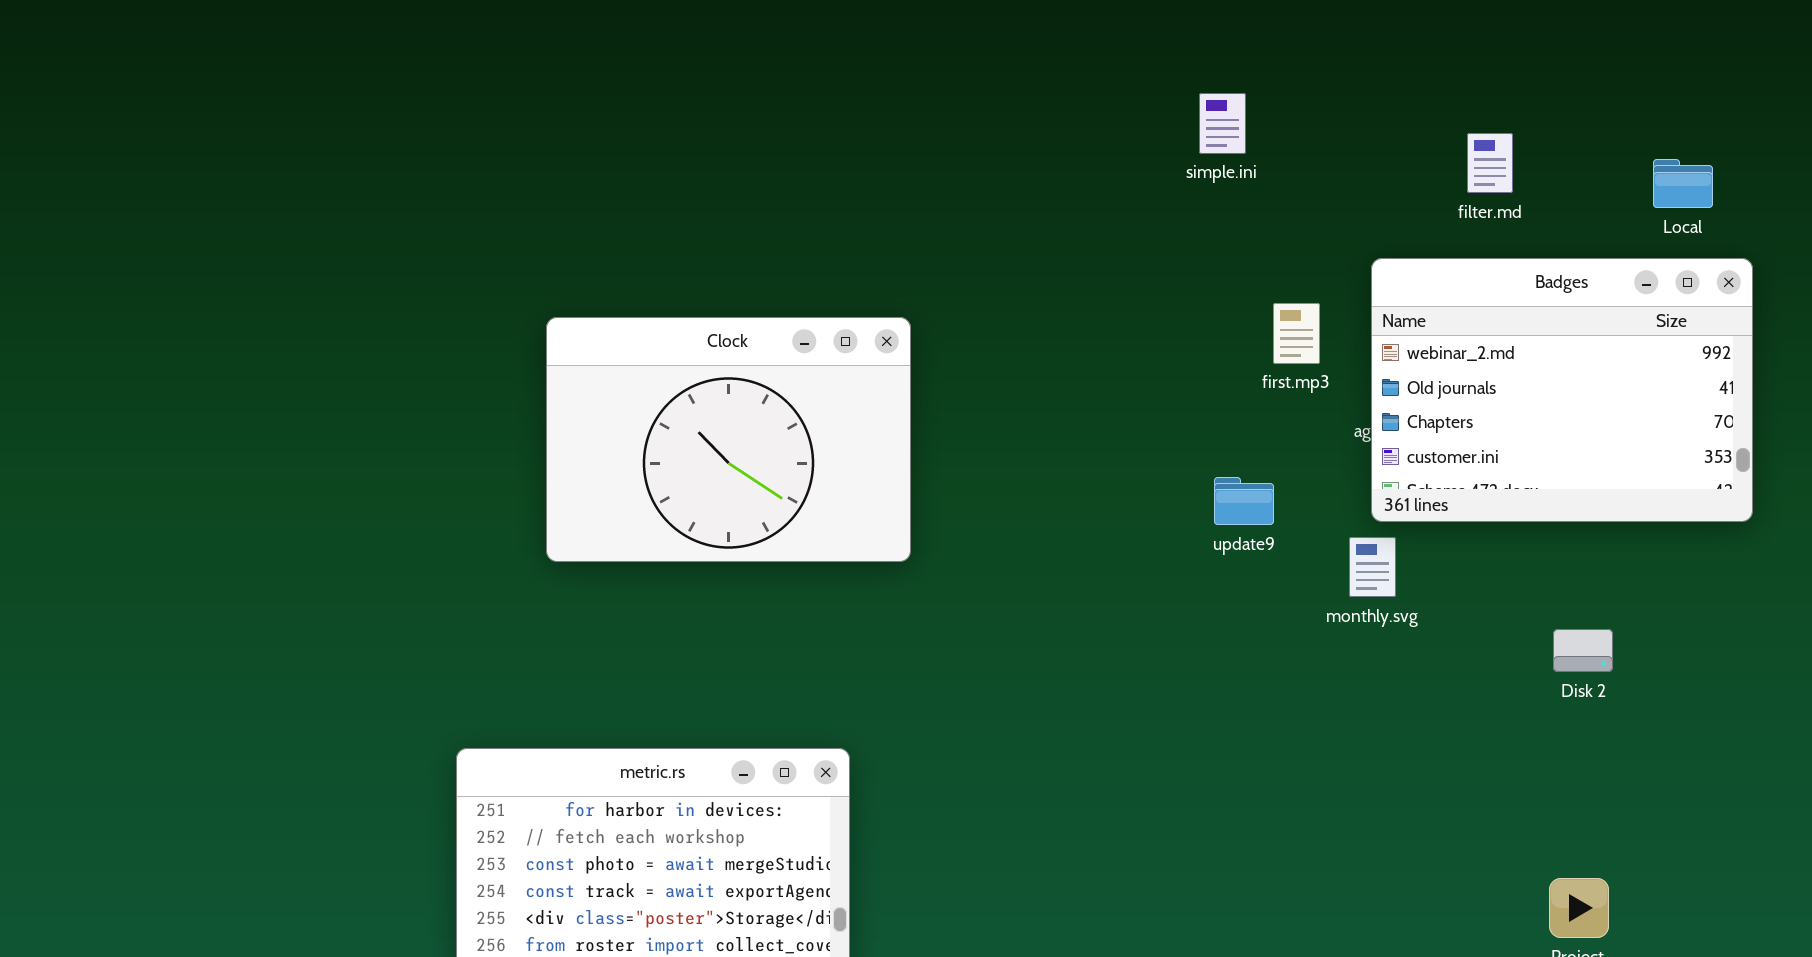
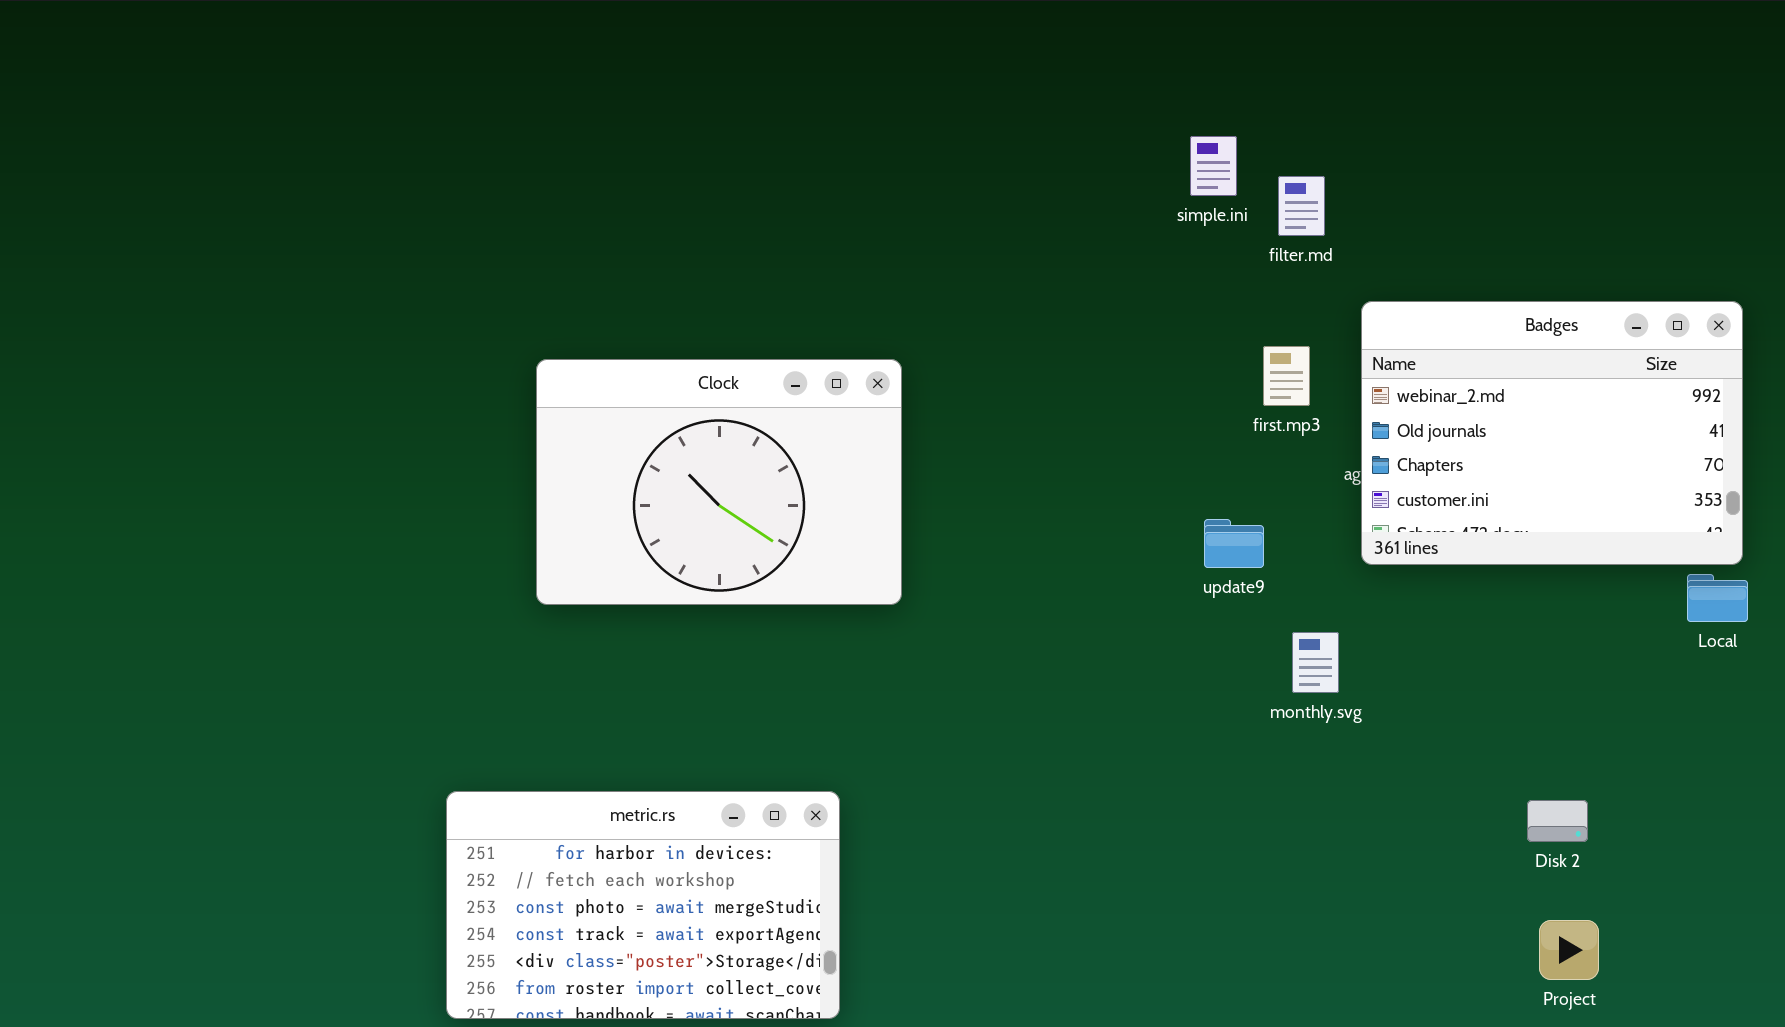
filter.md: [1467,133,1513,193] -> [1278,176,1325,236], moved
Local: [1653,159,1713,208] -> [1687,574,1748,622], moved
monthly.svg: [1349,537,1396,597] -> [1292,632,1339,693], moved
Disk 2: [1553,629,1613,672] -> [1527,800,1588,842], moved

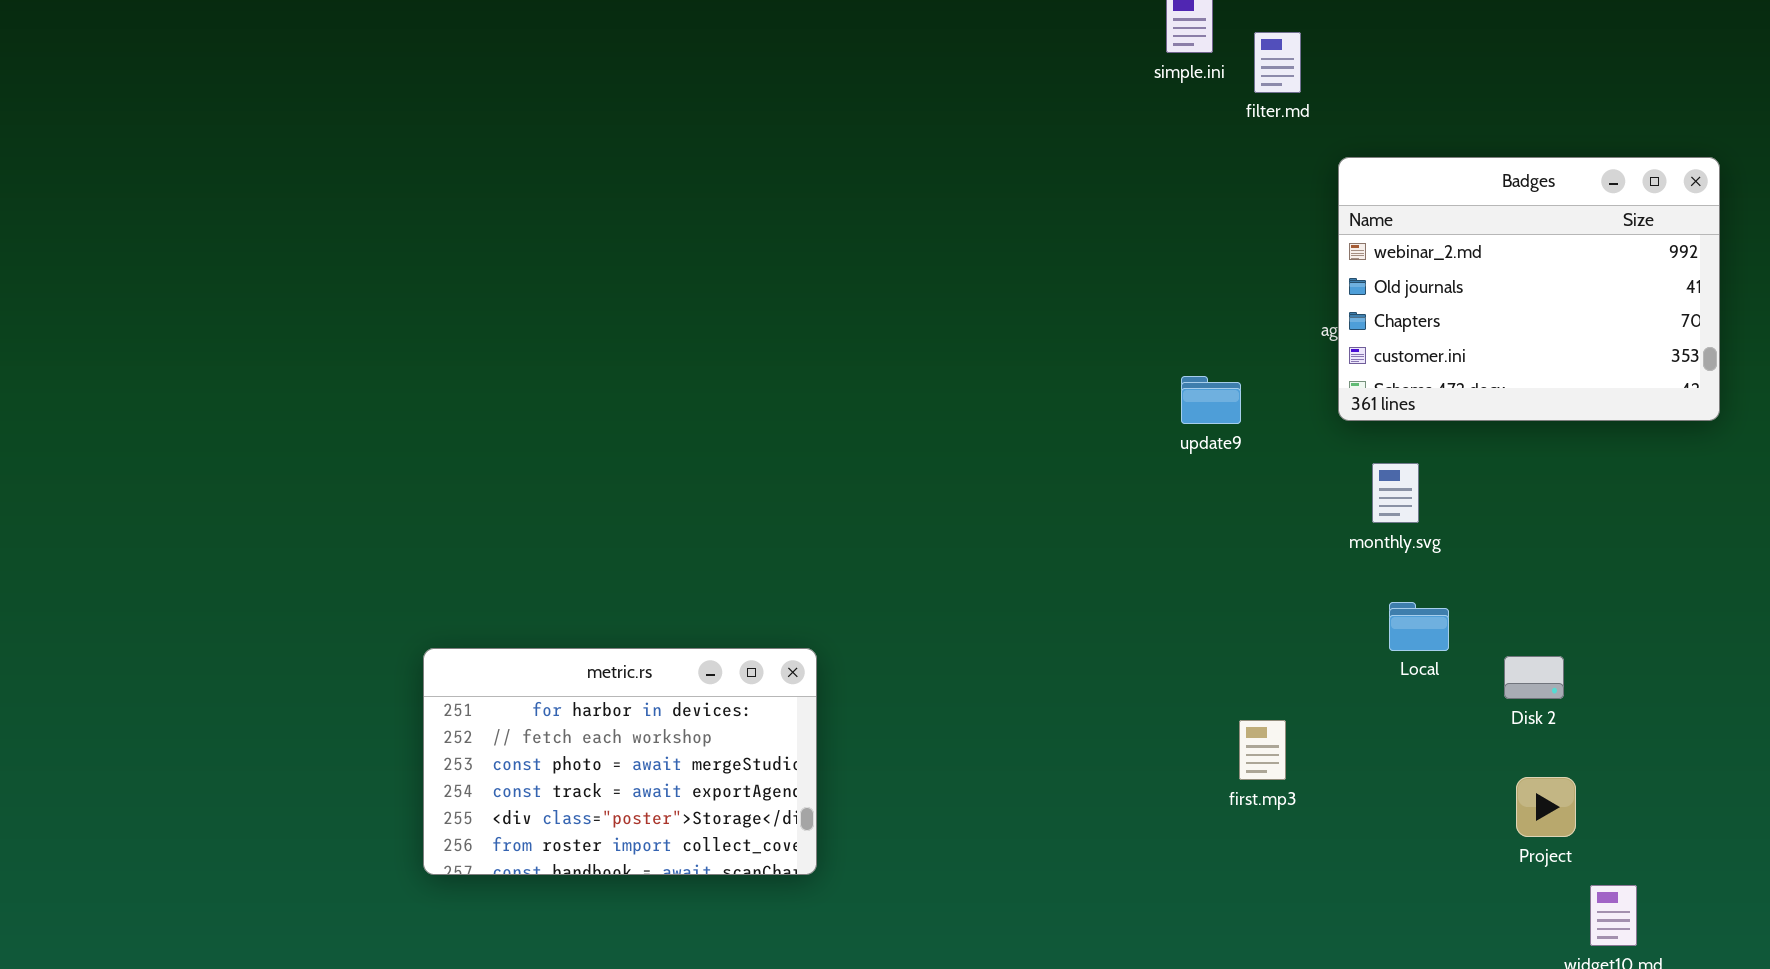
first.mp3: [1263,346,1310,406] -> [1239,720,1286,780], moved
Clock: [536,359,902,605] -> none, closed
Local: [1687,574,1748,622] -> [1389,602,1449,651], moved
monthly.svg: [1292,632,1339,693] -> [1372,463,1419,523], moved

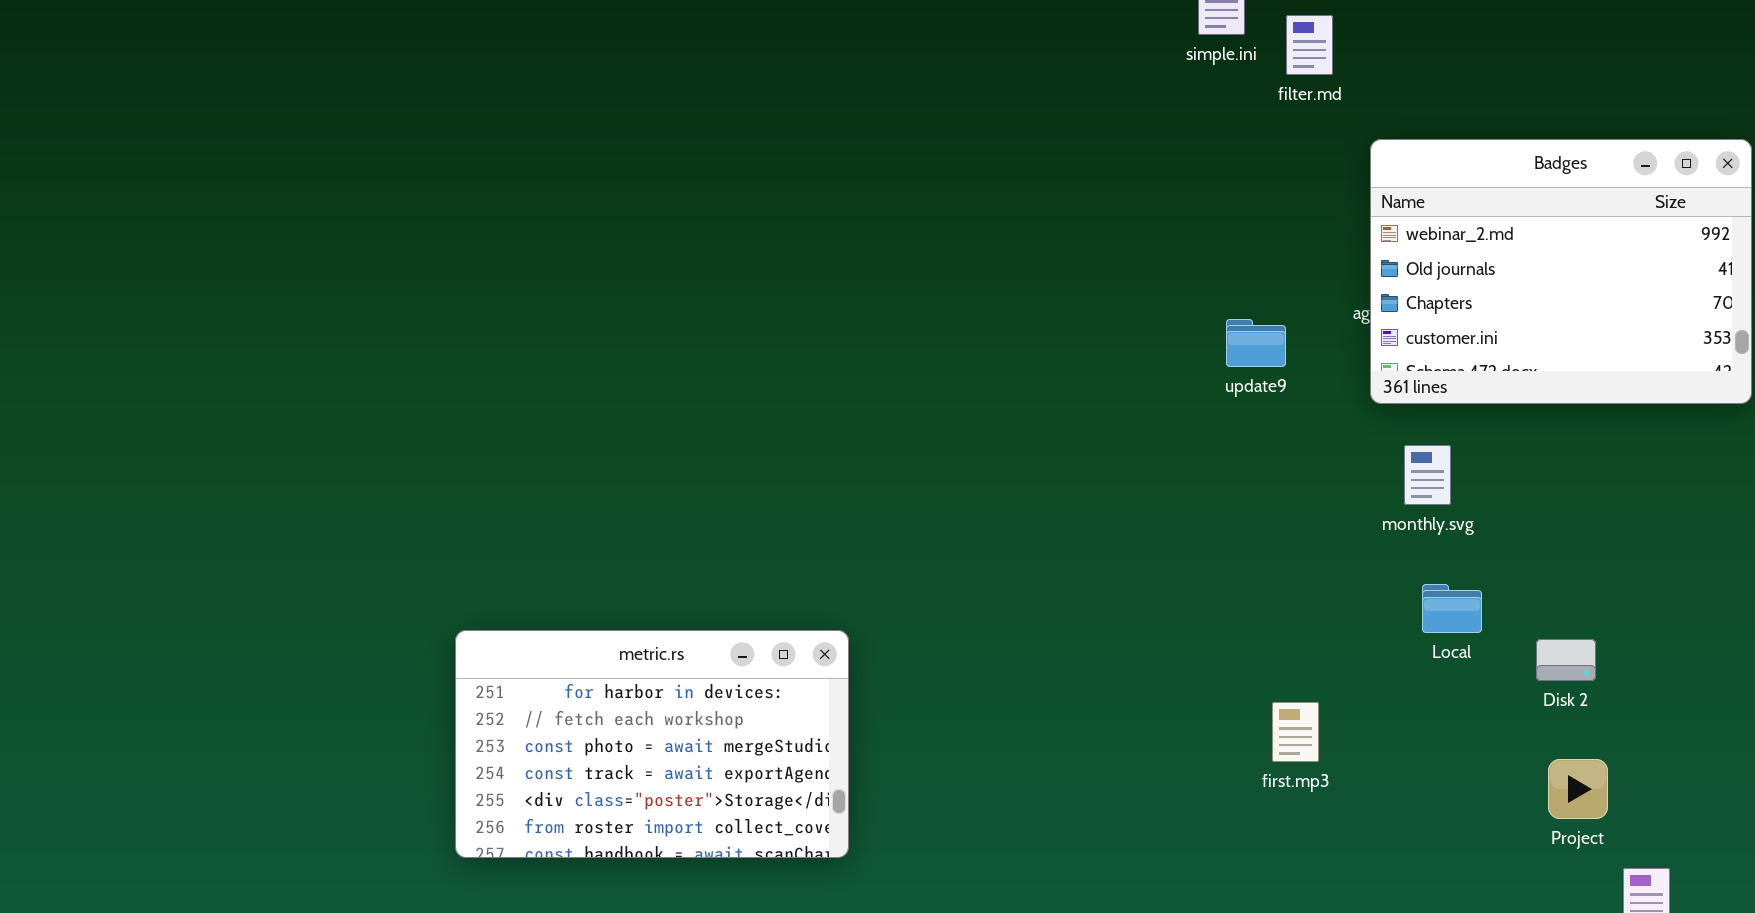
update9: [1181,376,1241,424] -> [1226,319,1286,367], moved

